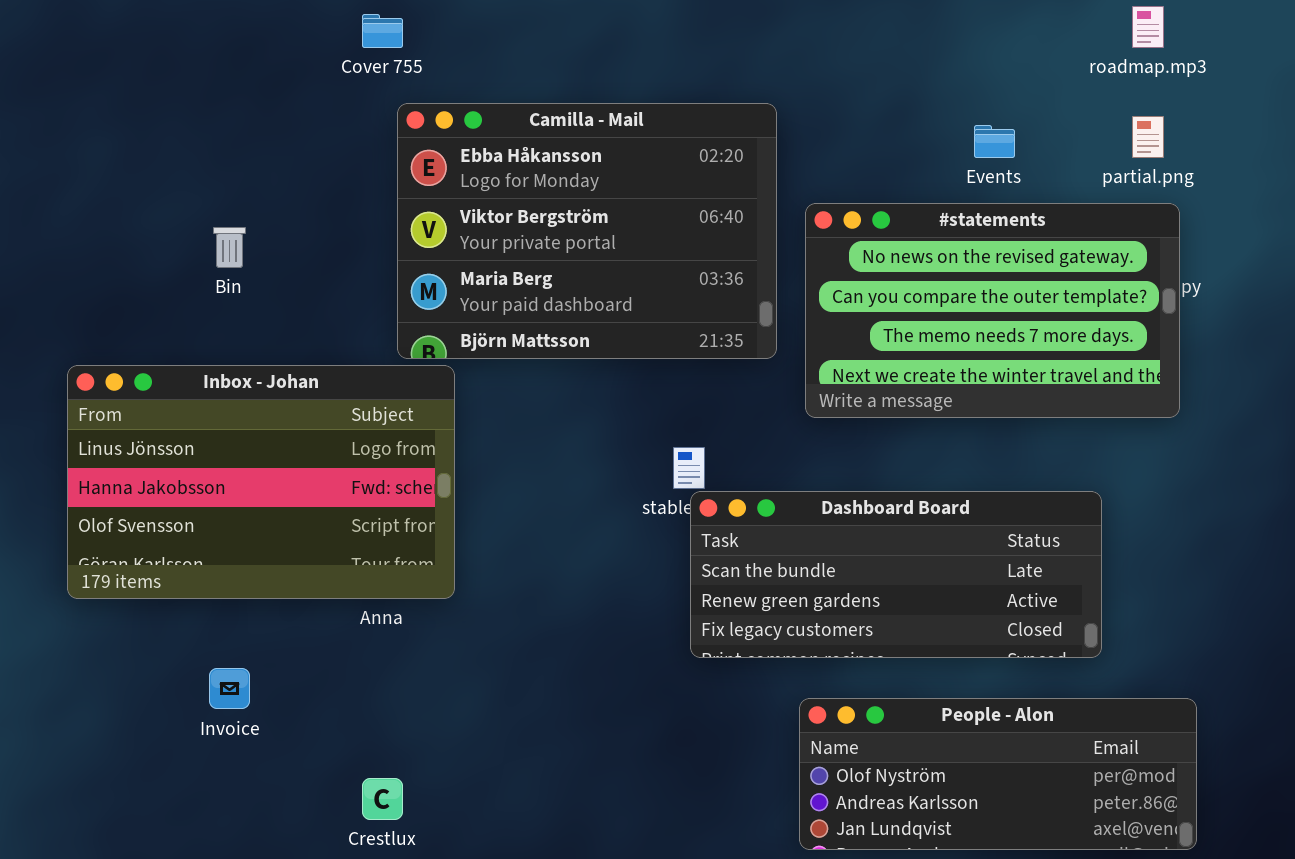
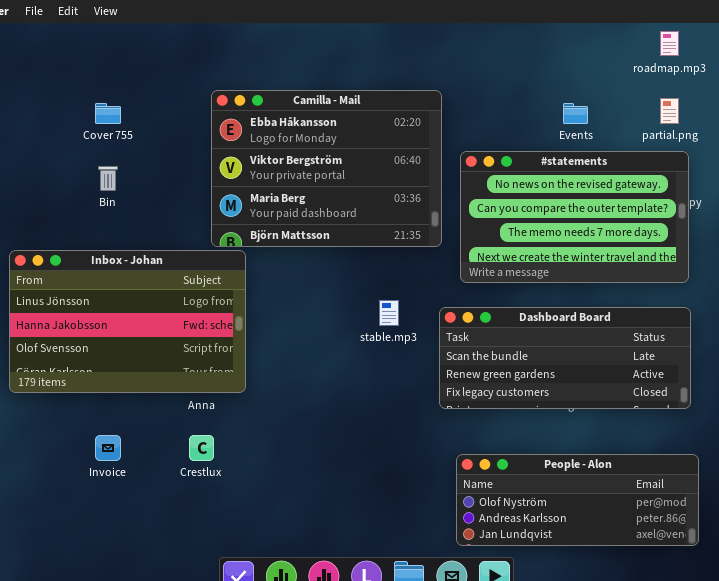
Cover 755: [362,14,403,48] -> [95,103,121,124], moved
Dashboard Board: [690,491,1102,658] -> [439,307,691,409], moved
Crestlux: [362,778,403,820] -> [189,435,214,461], moved

